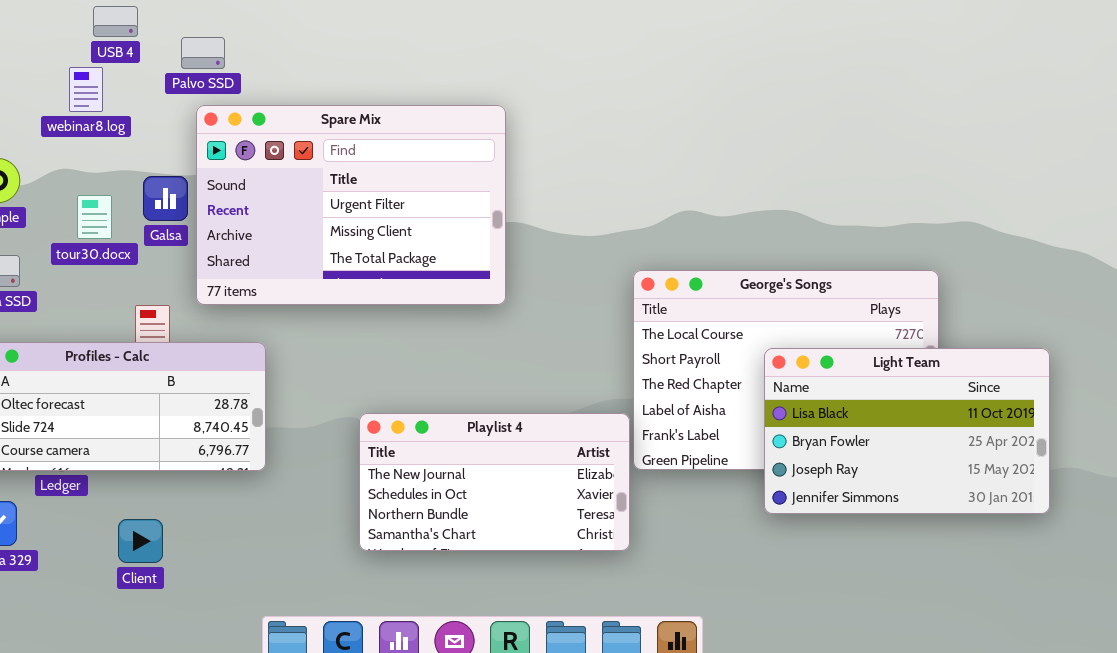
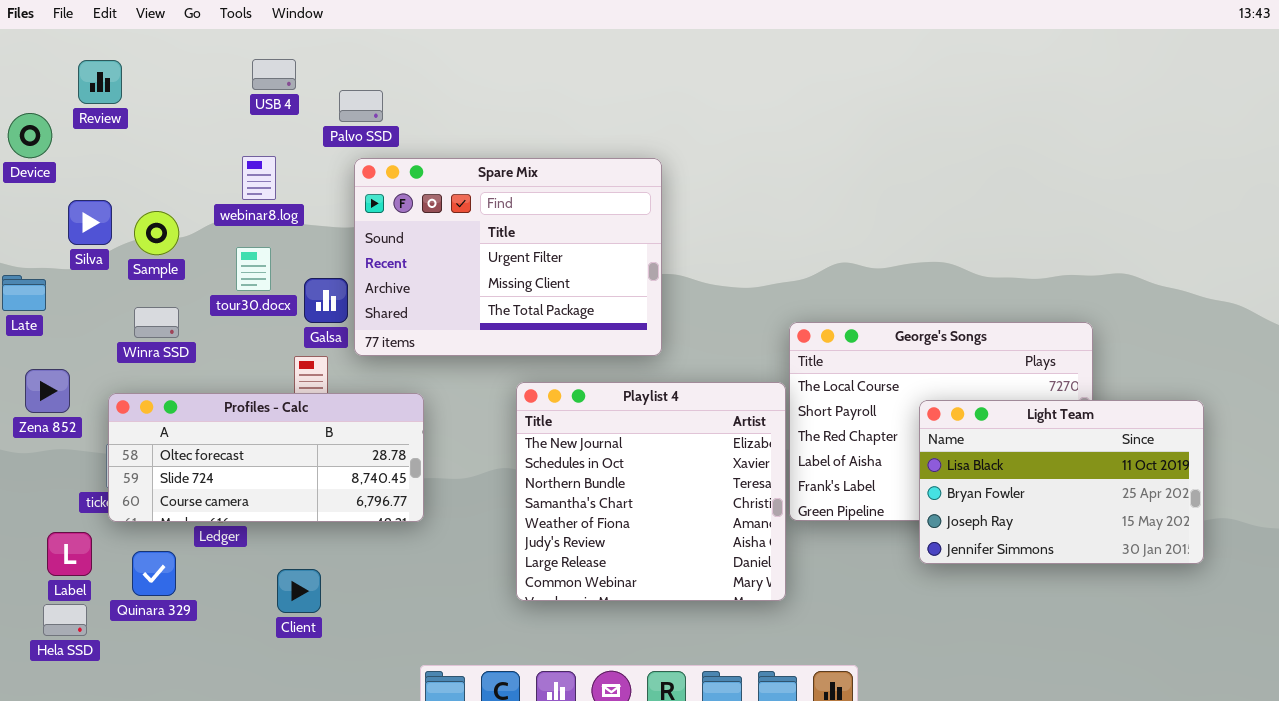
webinar8.log: [69,67,103,112] -> [242,156,276,200], moved
Galsa: [143,176,188,221] -> [304,278,348,323], moved
Playlist 4: [359,413,630,551] -> [516,382,786,601], resized

